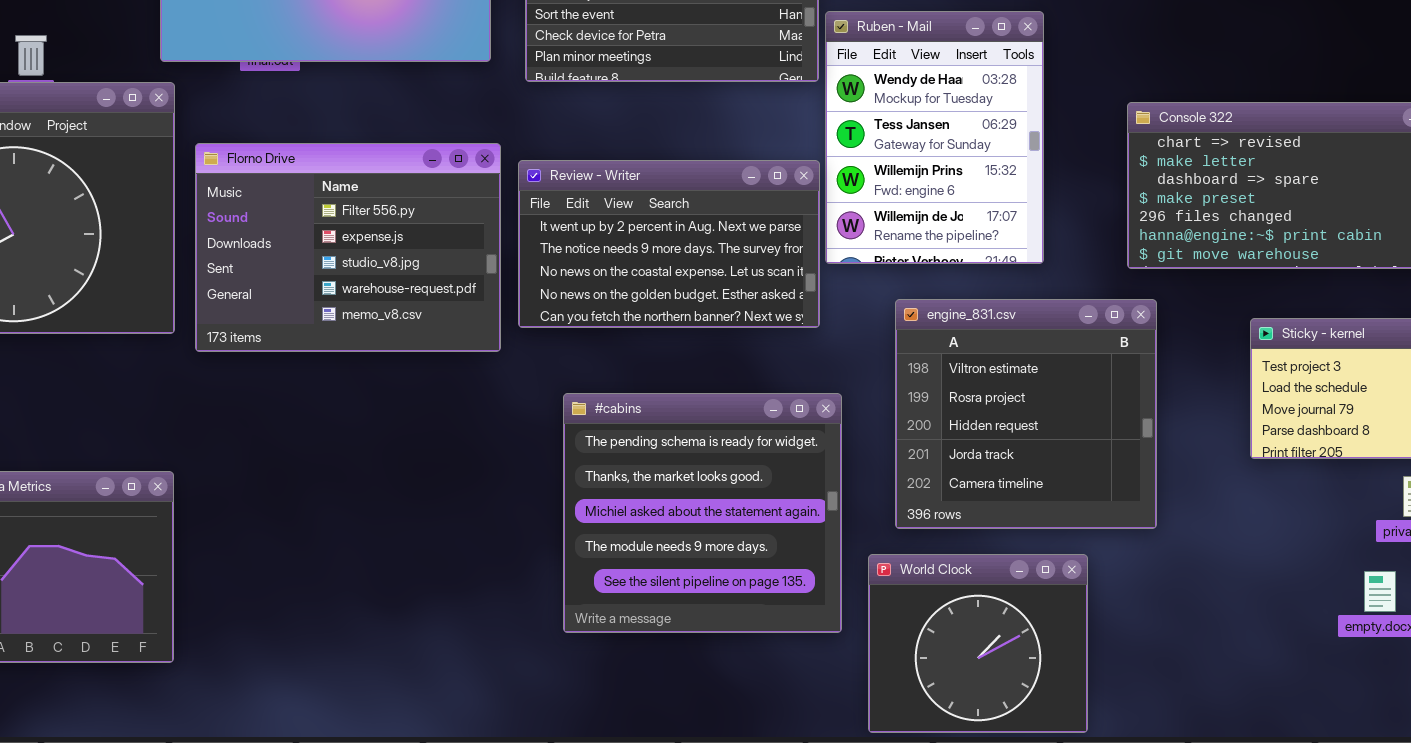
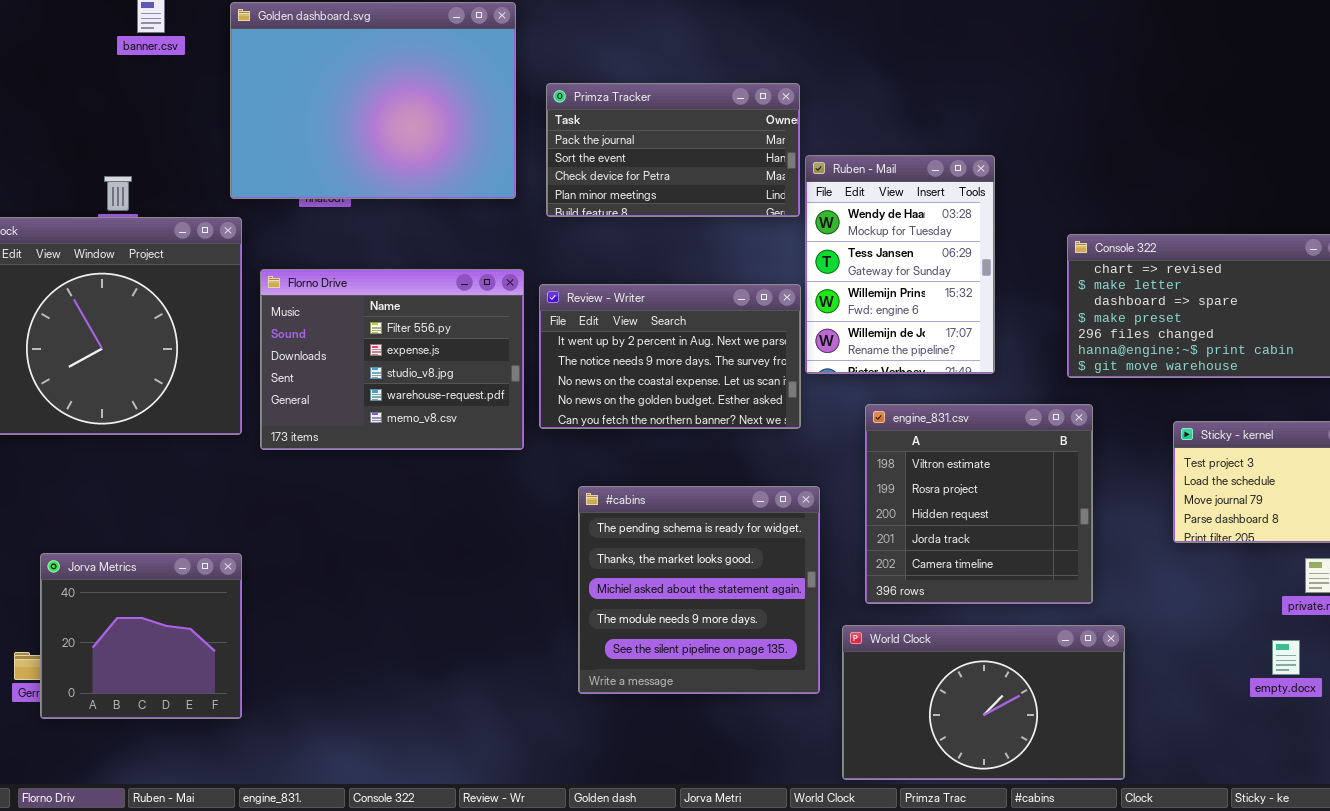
World Clock: [868,554,1088,733] -> [842,625,1125,780], resized

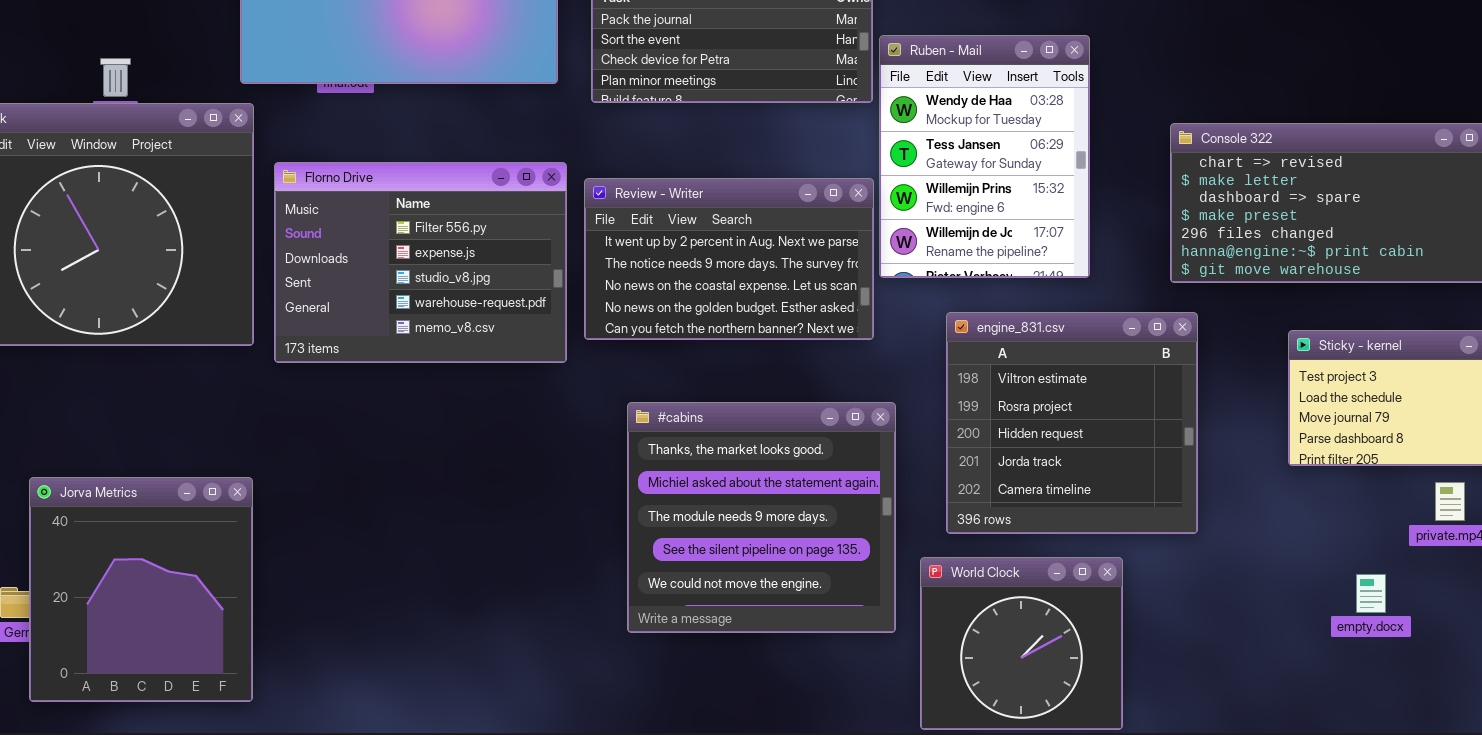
#cabins: [578,486,820,694] -> [627,402,896,633], scrolled down 1 row
Jorva Metrics: [40,553,242,719] -> [29,477,253,702], resized
World Clock: [842,625,1125,780] -> [920,557,1123,730], resized
empty.docx: [1272,640,1300,675] -> [1356,574,1386,613], moved

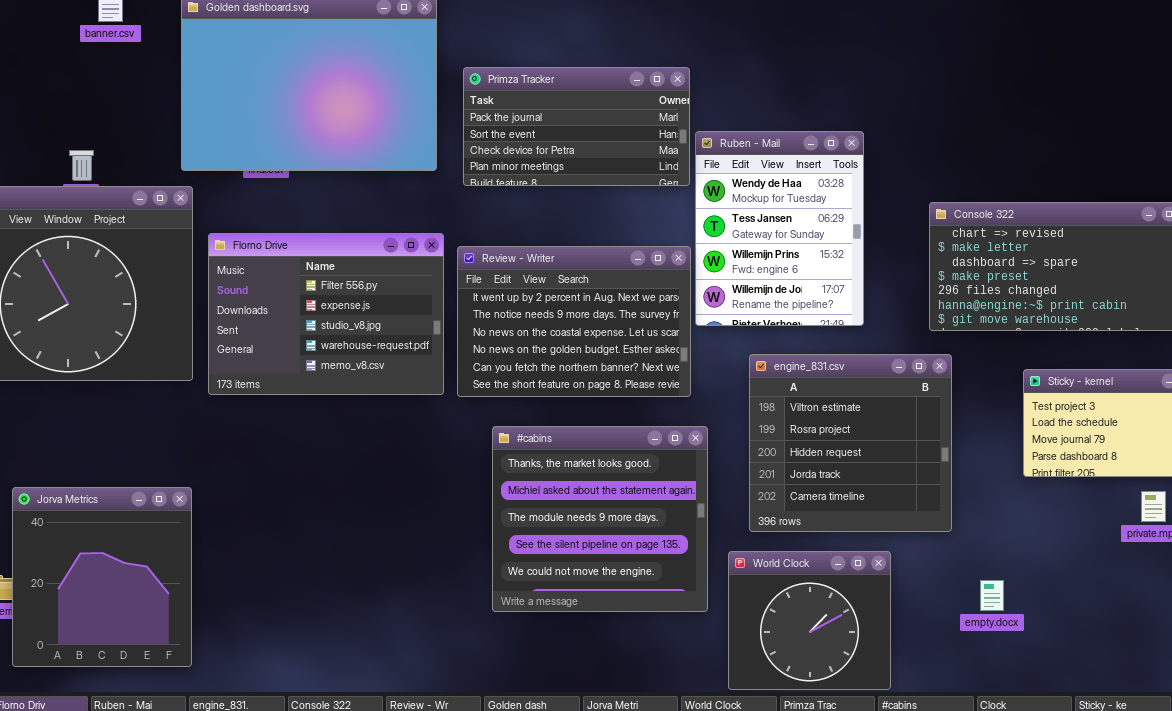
Review - Writer: [584,178,874,340] -> [457,246,691,397], resized
empty.docx: [1356,574,1386,613] -> [980,580,1004,611], moved

